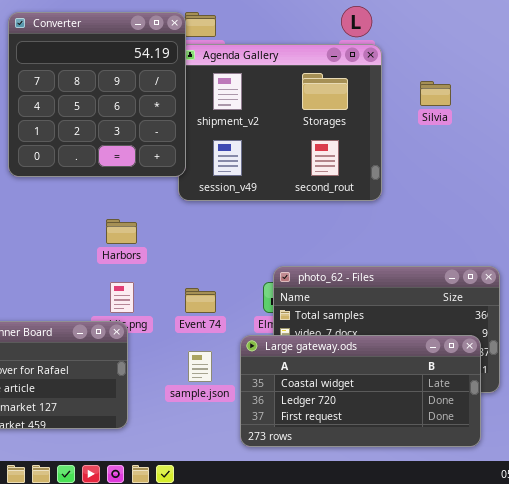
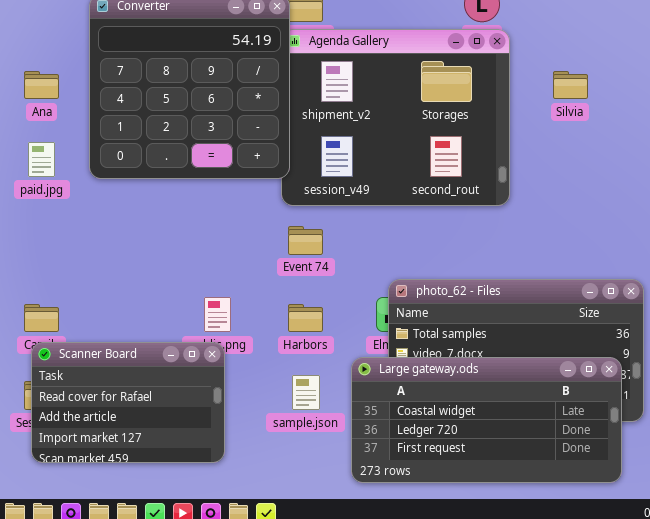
Harbors: [106,219,137,244] -> [288,304,323,332], moved
Event 74: [185,288,216,313] -> [288,226,323,255], moved

